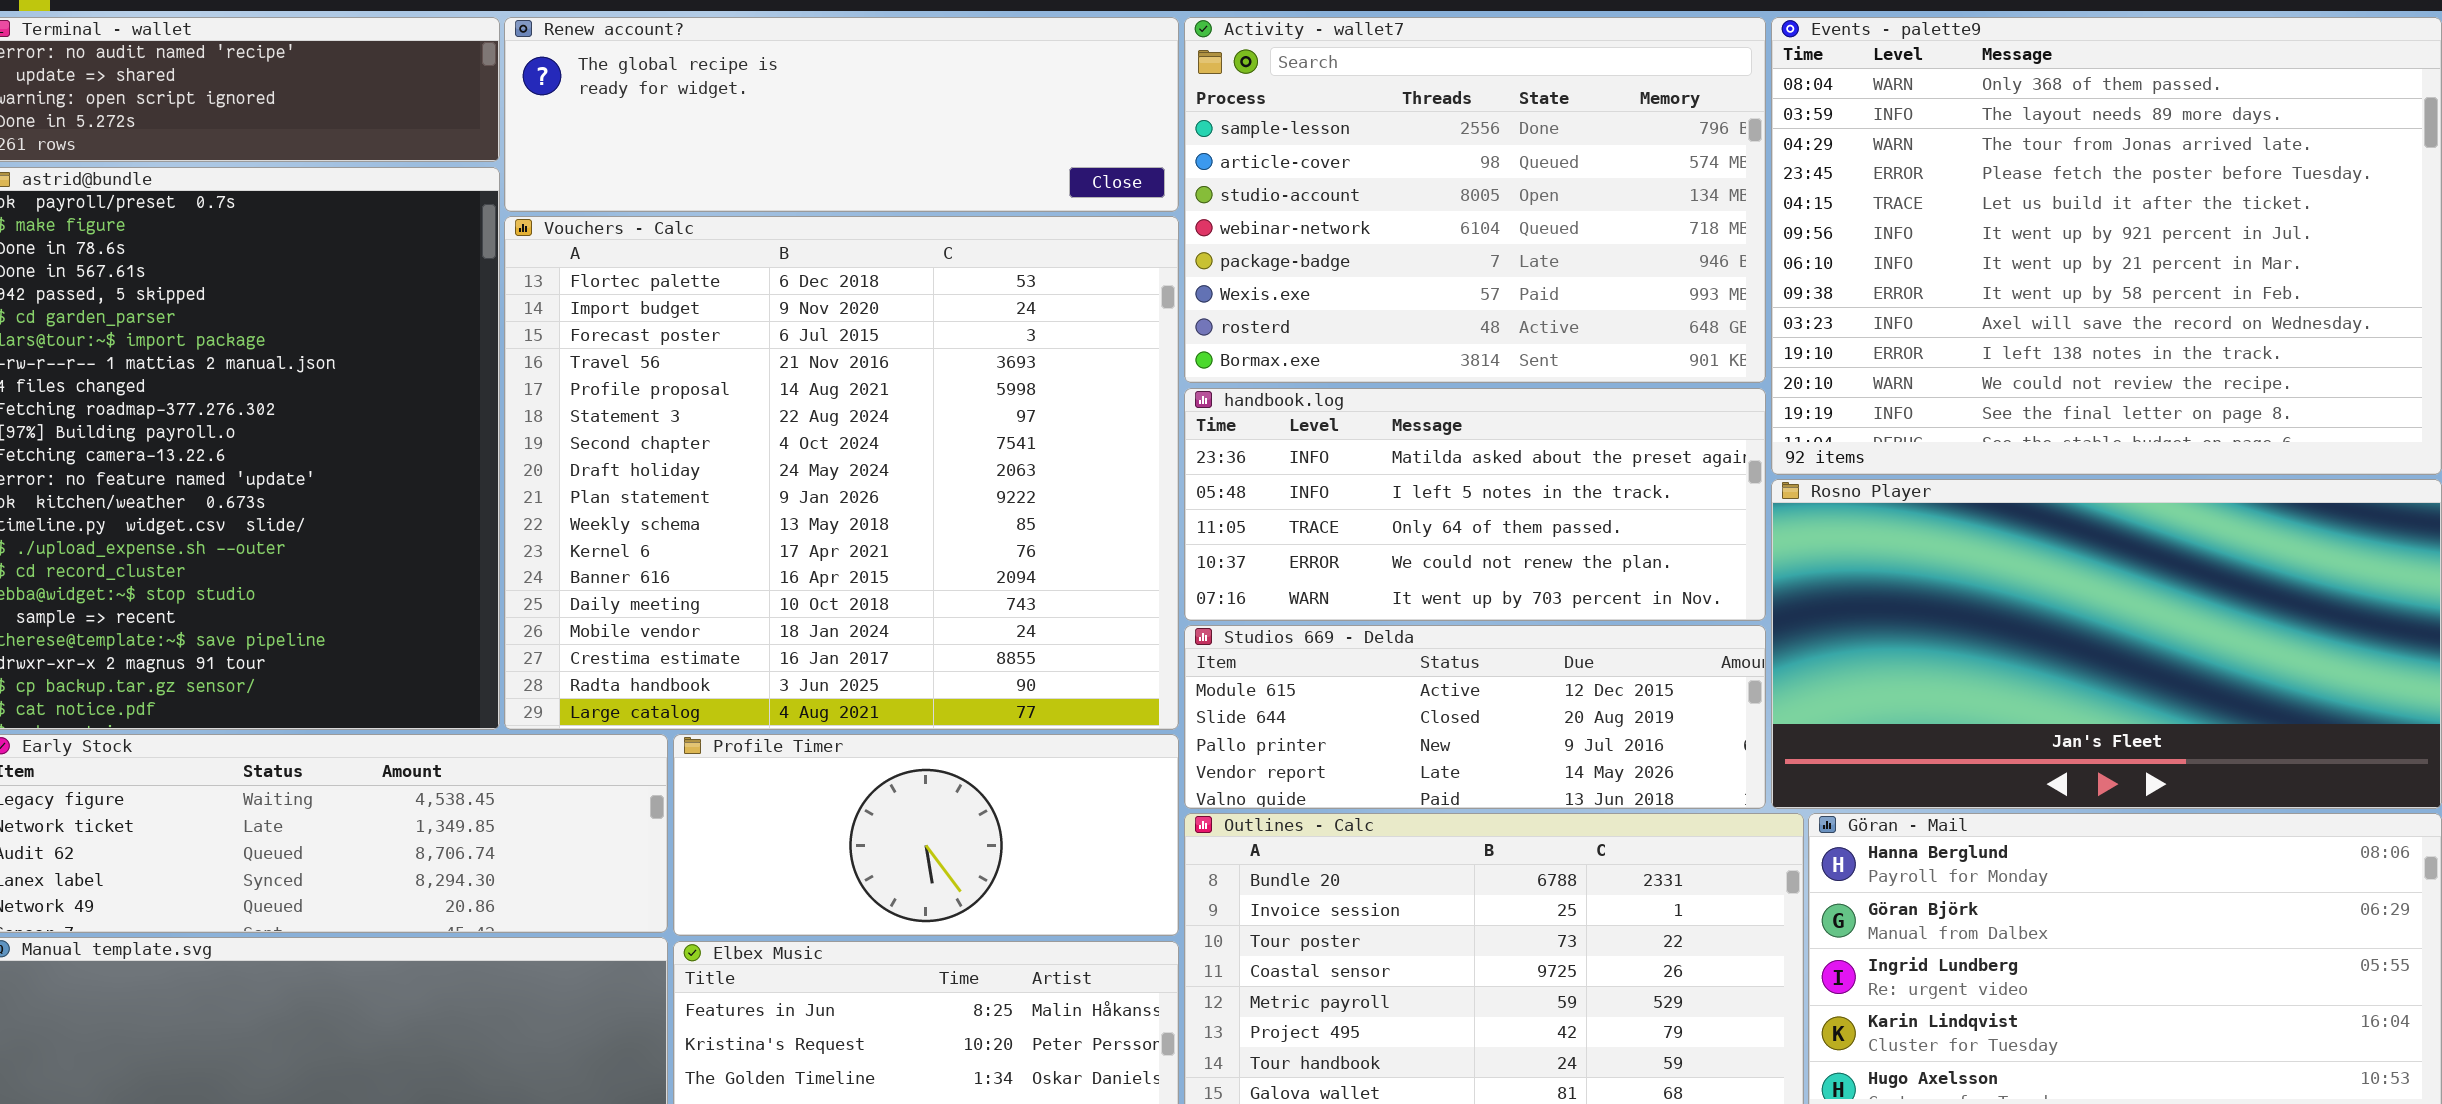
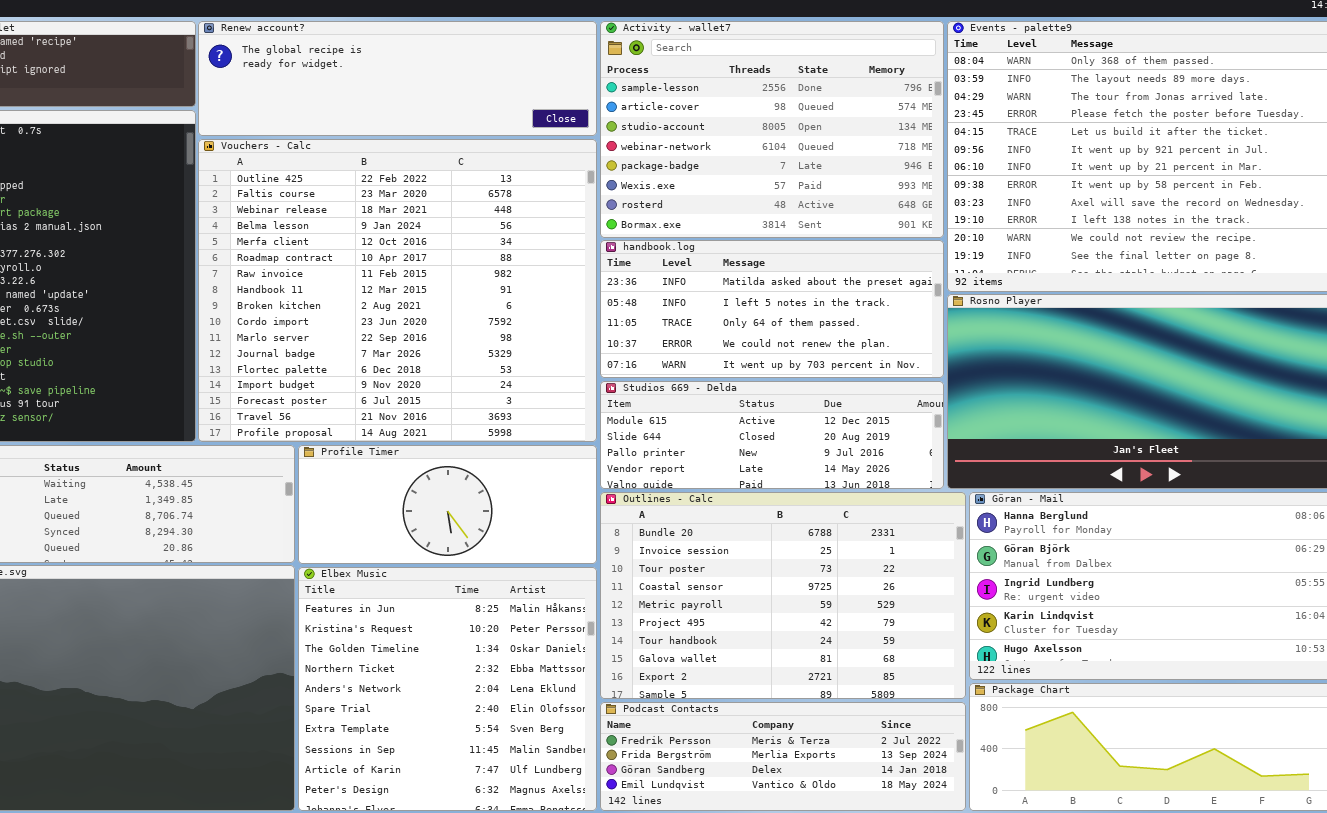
Vouchers - Calc: [504,216,1179,730] -> [198,139,597,442], scrolled up 12 rows

